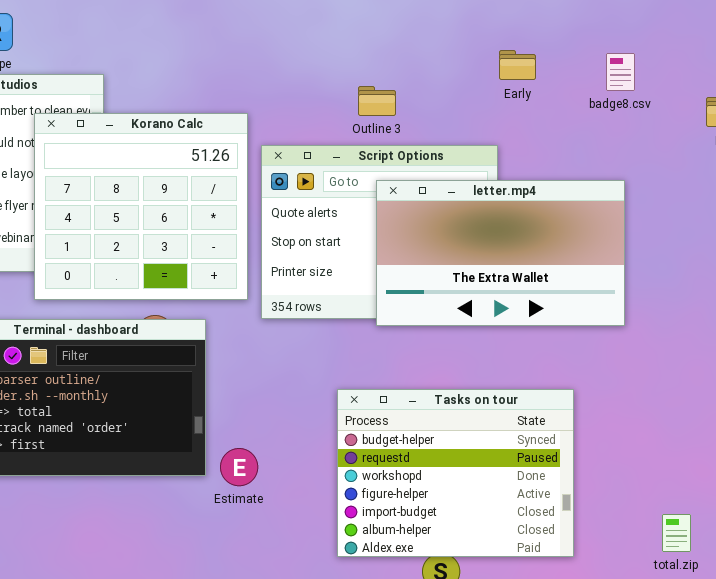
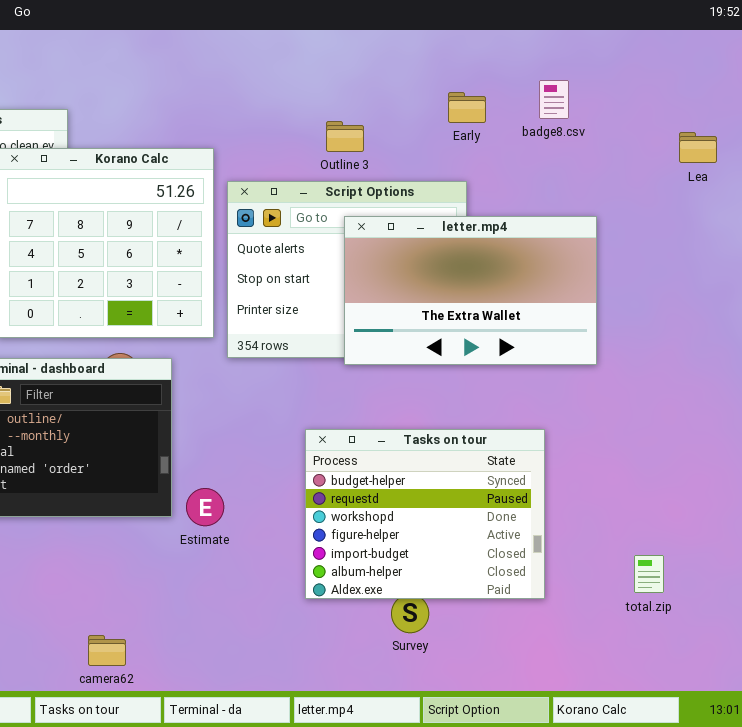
Early: [499,50,536,80] -> [448,92,486,123], moved
badge8.csv: [606,53,635,91] -> [539,80,569,119], moved

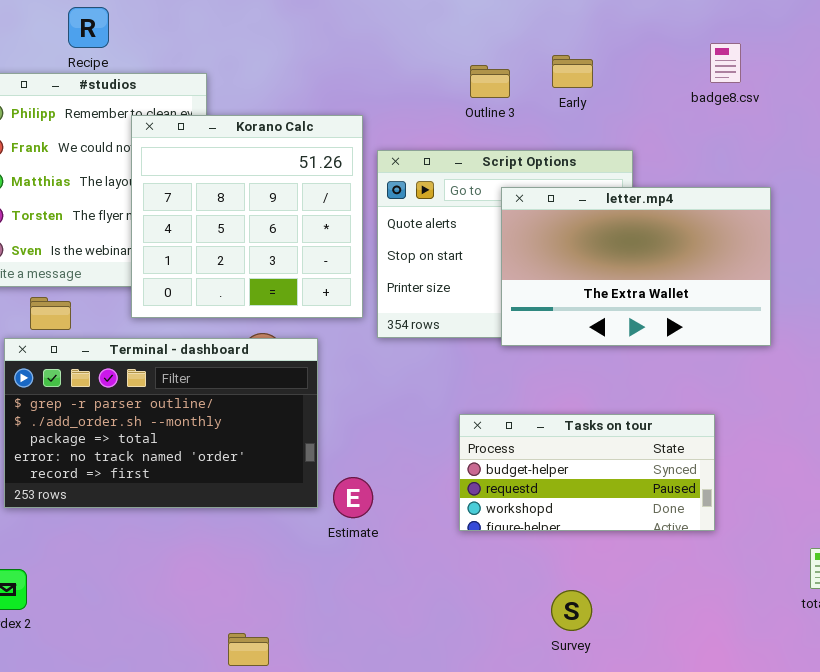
Early: [448,92,486,123] -> [552,55,593,88], moved
Outline 3: [326,121,364,152] -> [470,65,510,98], moved
Tasks on tour: [305,429,545,599] -> [459,414,715,531], resized

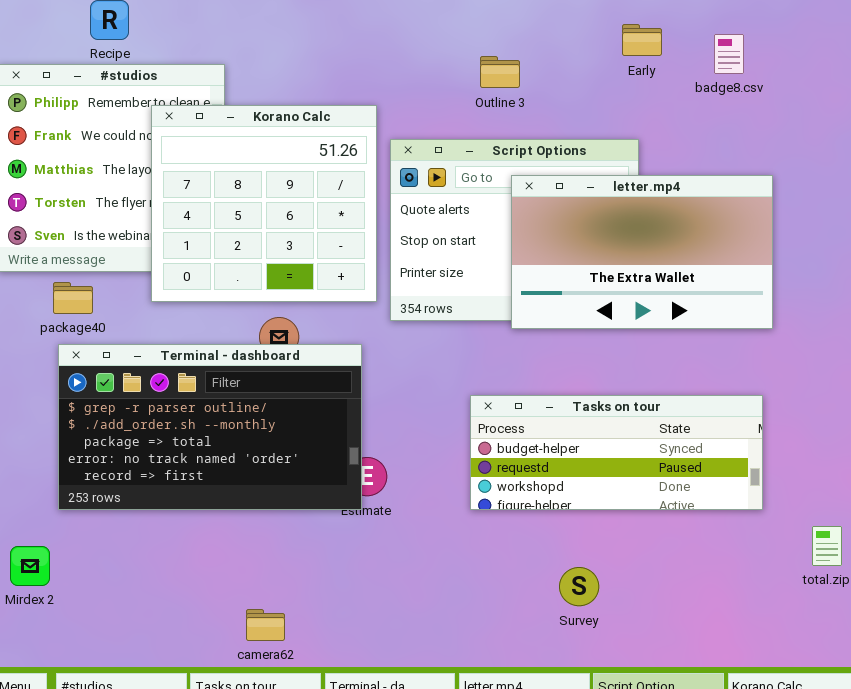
Early: [552,55,593,88] -> [622,24,662,56], moved
Terminal - dashboard: [4,338,318,508] -> [58,344,362,510], moved
Tasks on tour: [459,414,715,531] -> [470,395,763,510], resized

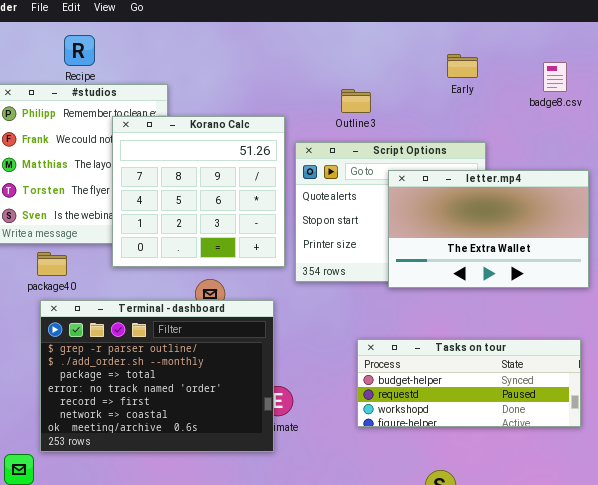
Early: [622,24,662,56] -> [447,54,478,78], moved
Outline 3: [480,56,520,88] -> [341,89,371,113], moved
Terminal - dashboard: [58,344,362,510] -> [40,300,274,452], resized

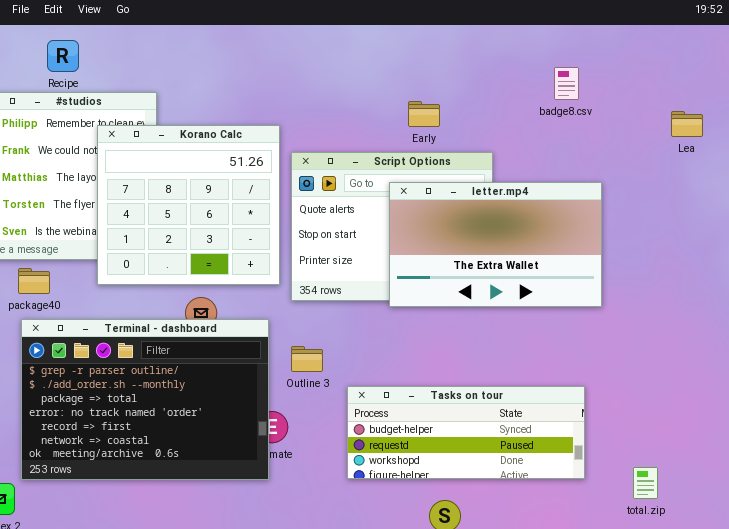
Early: [447,54,478,78] -> [408,101,440,127], moved
Outline 3: [341,89,371,113] -> [291,346,323,372], moved
Tasks on tour: [357,339,581,427] -> [347,386,585,479], moved

